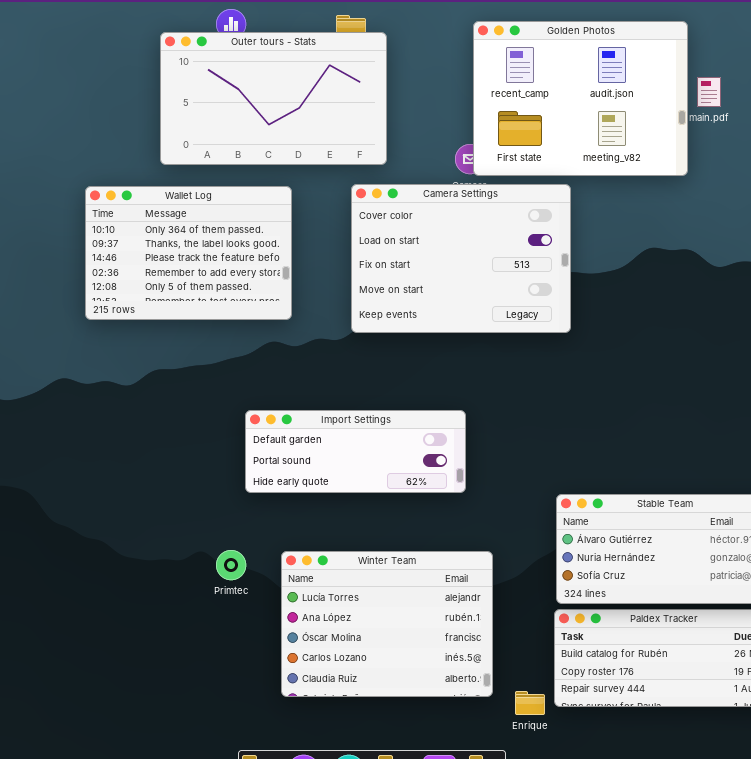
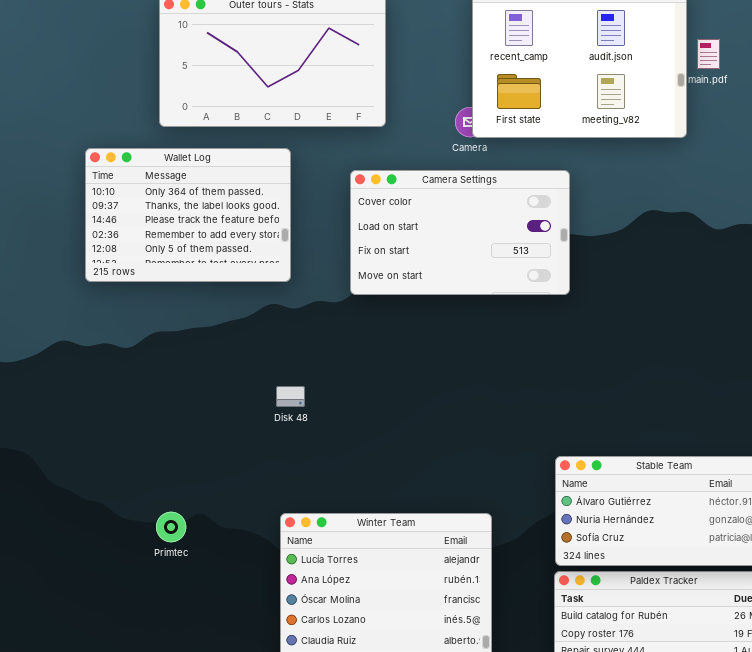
Camera Settings: [351,184,571,333] -> [350,170,570,295], resized
Import Settings: [245,410,466,493] -> none, closed
Primtec: [216,550,246,580] -> [156,512,186,542], moved

